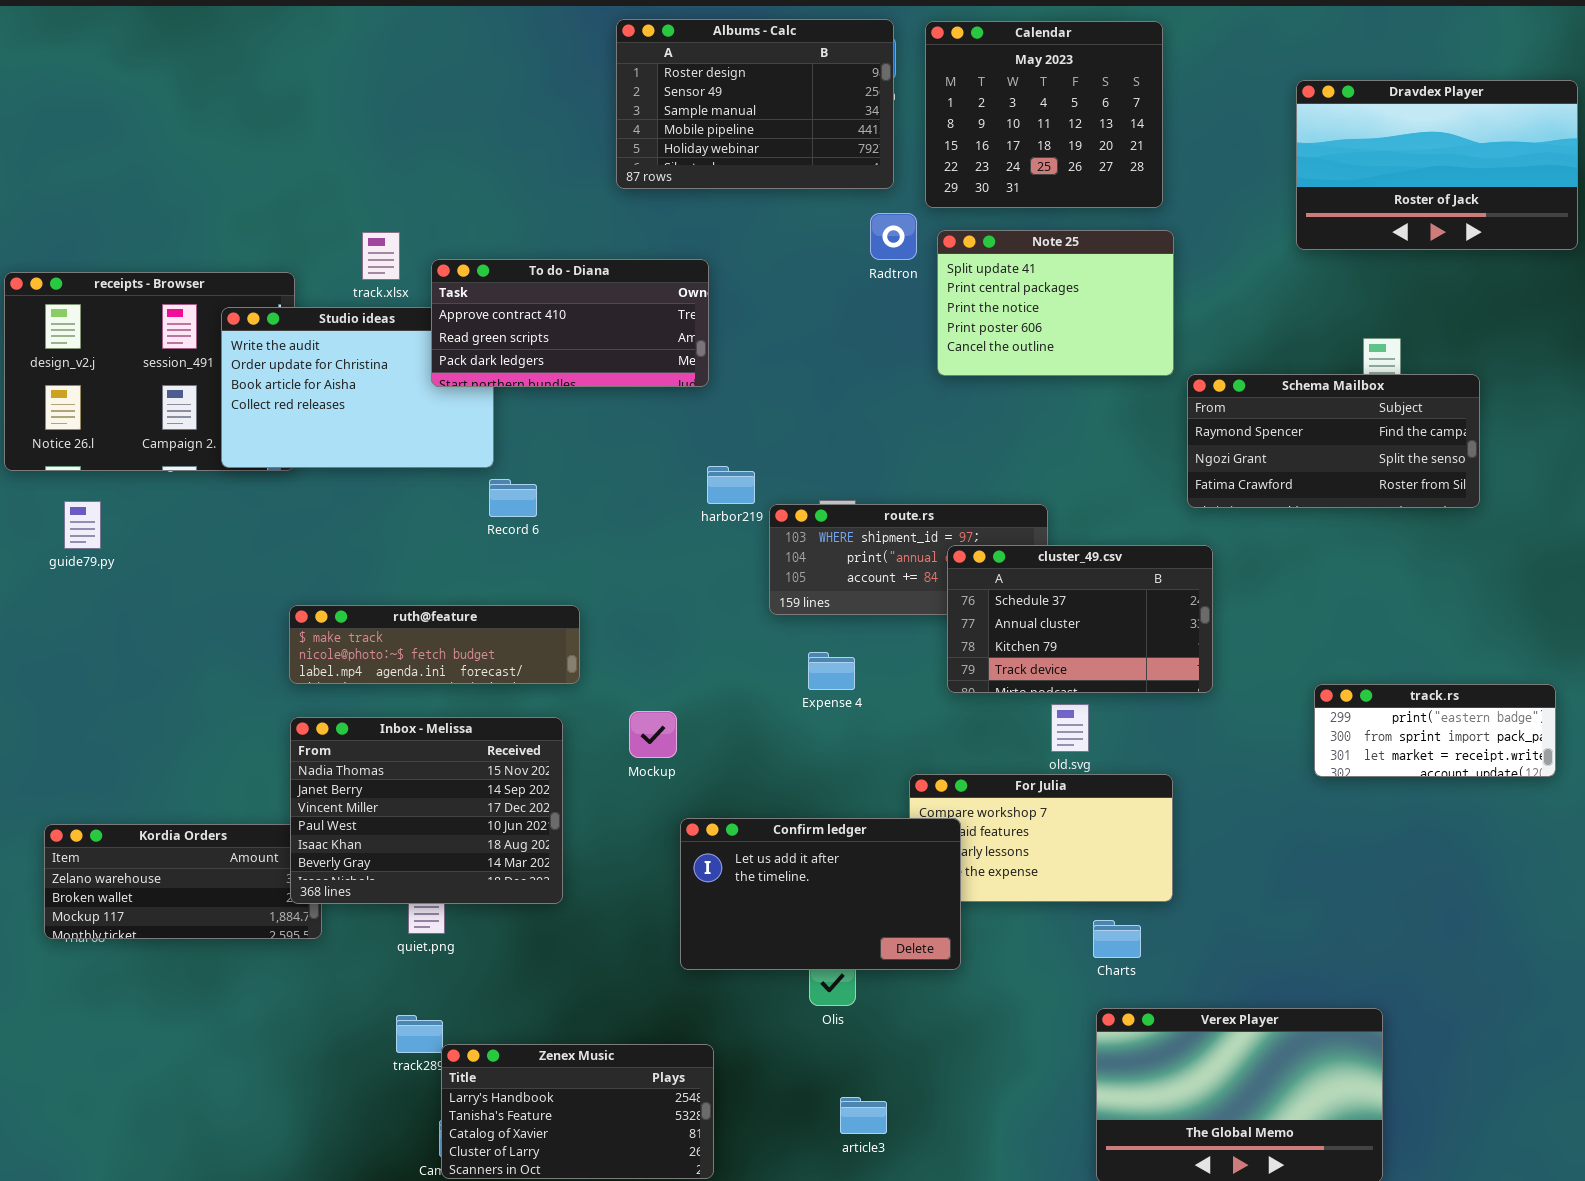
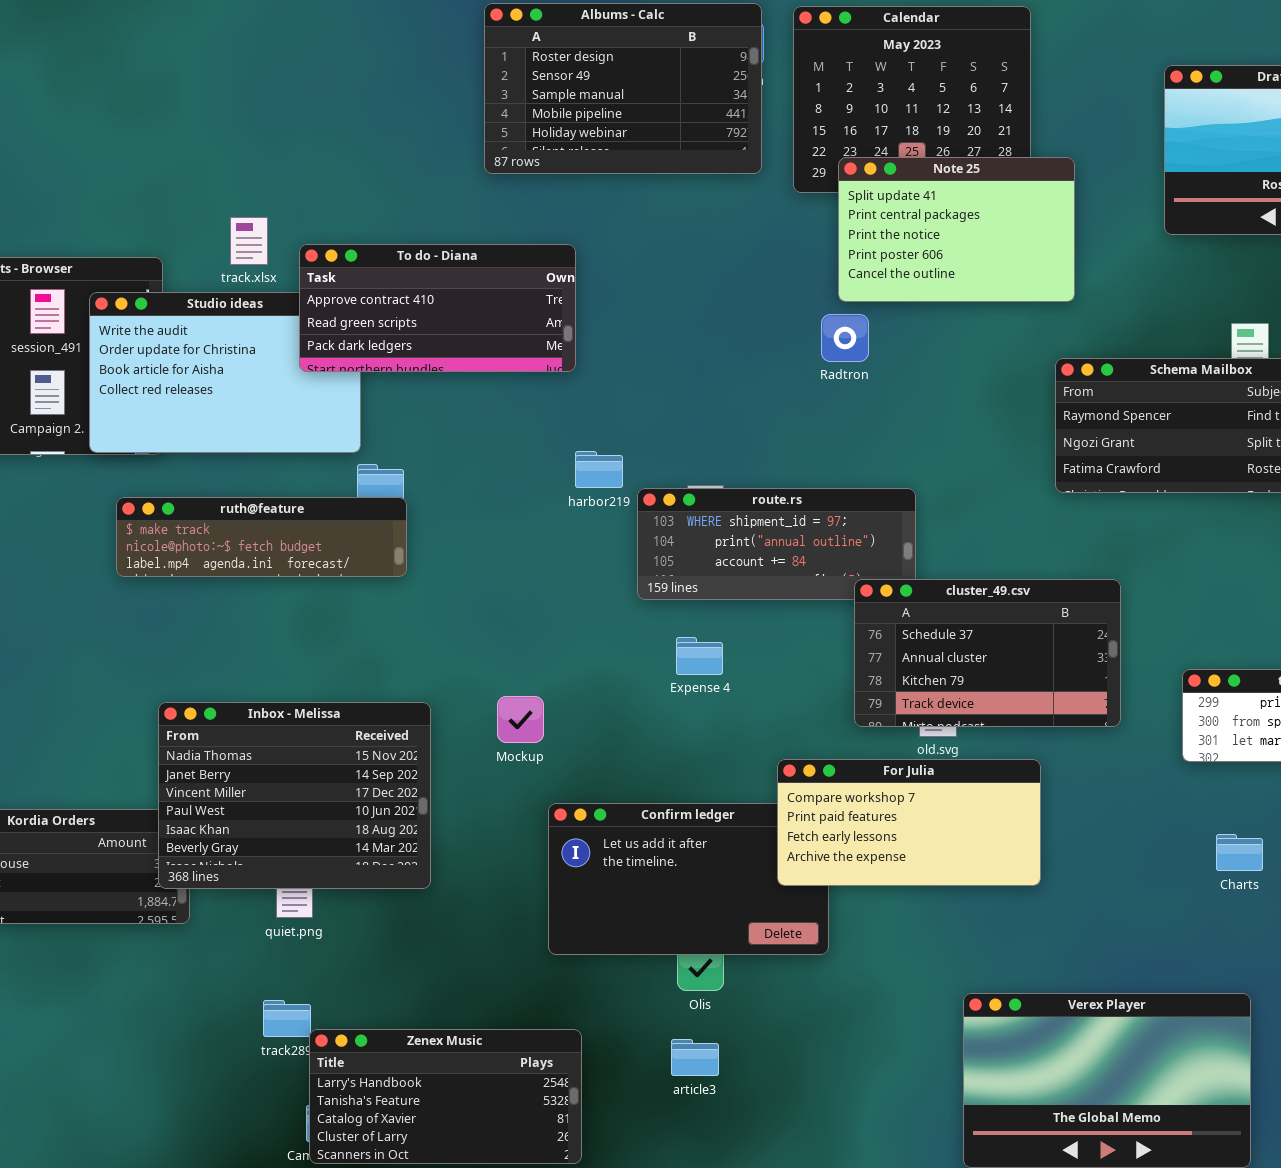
Radtron: [870,213,917,260] -> [821,314,869,362], moved
Note 25: [937,230,1174,376] -> [838,157,1075,302], moved
cluster_49.csv: [947,545,1213,693] -> [854,579,1121,727], moved
ruth@feature: [289,605,580,684] -> [116,497,407,577], moved
For Julia: [909,774,1173,902] -> [777,759,1041,886], raised
Charts: [1093,920,1141,958] -> [1216,834,1263,871], moved
article3: [840,1097,887,1134] -> [671,1039,719,1076], moved

